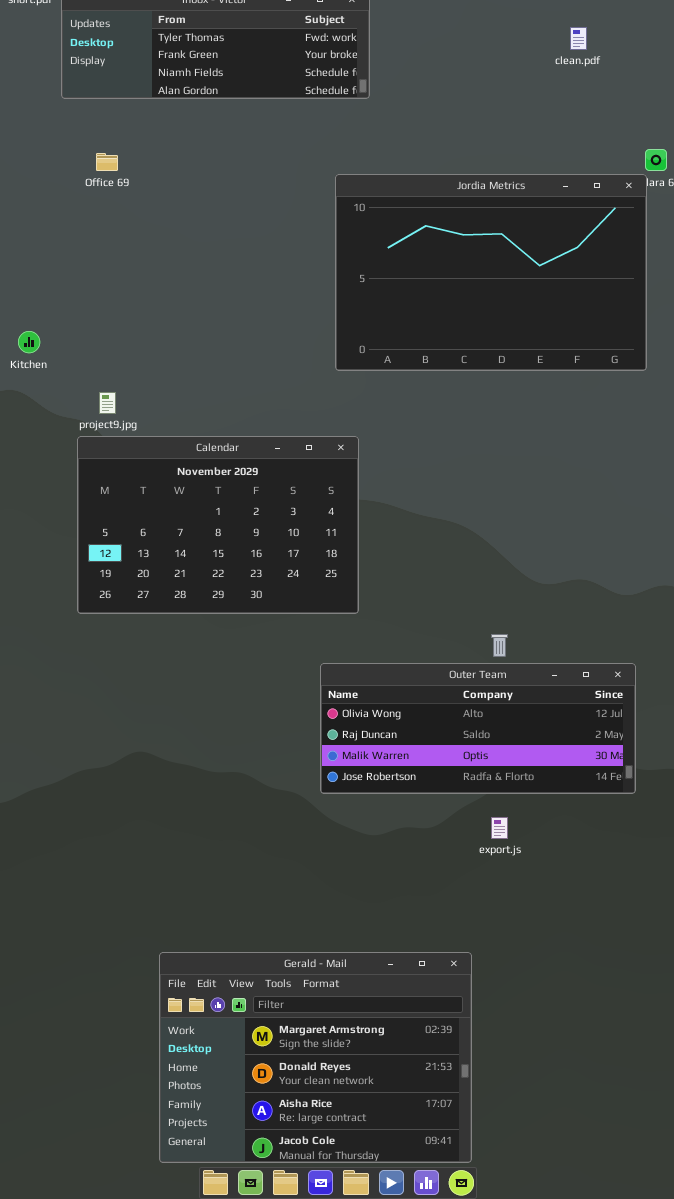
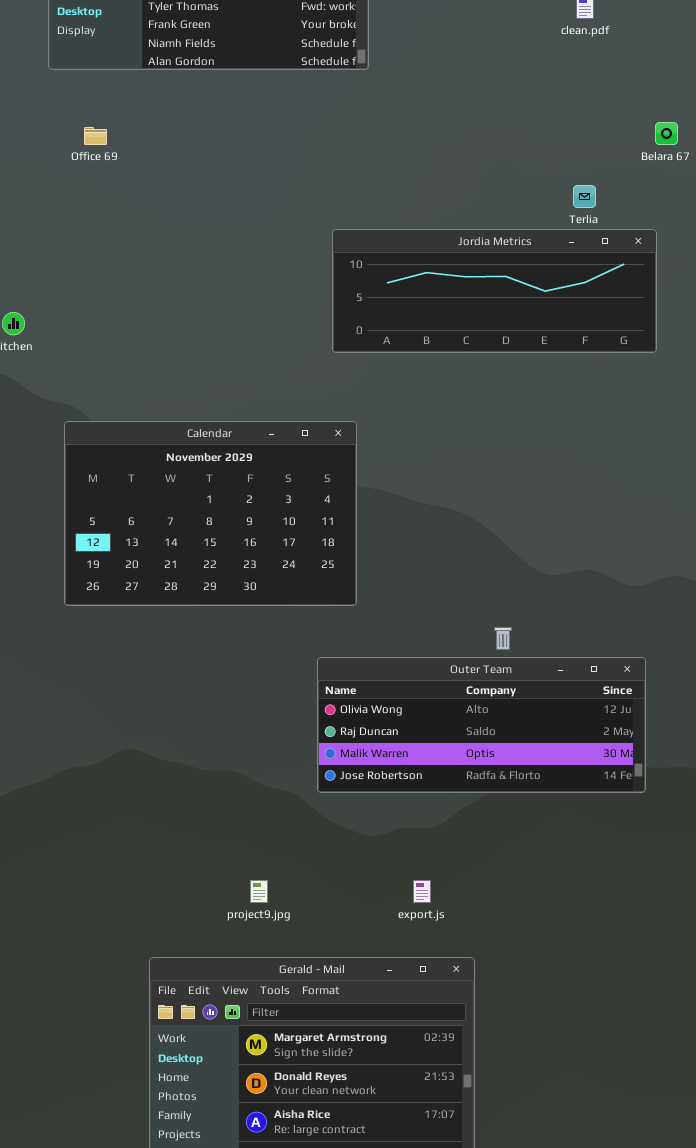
Jordia Metrics: [335,174,647,371] -> [332,229,657,353], resized
project9.jpg: [99,392,116,414] -> [250,880,268,903], moved
export.js: [491,817,508,839] -> [413,880,431,903], moved

